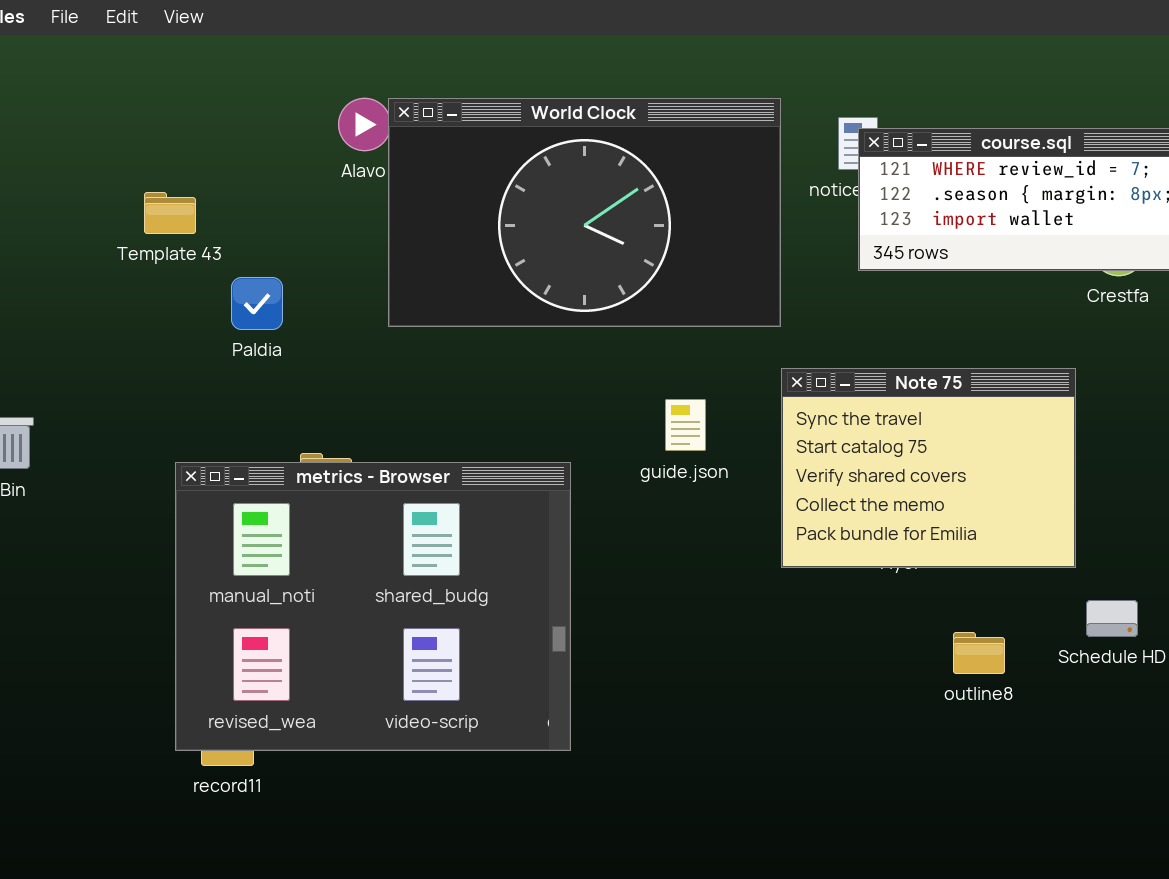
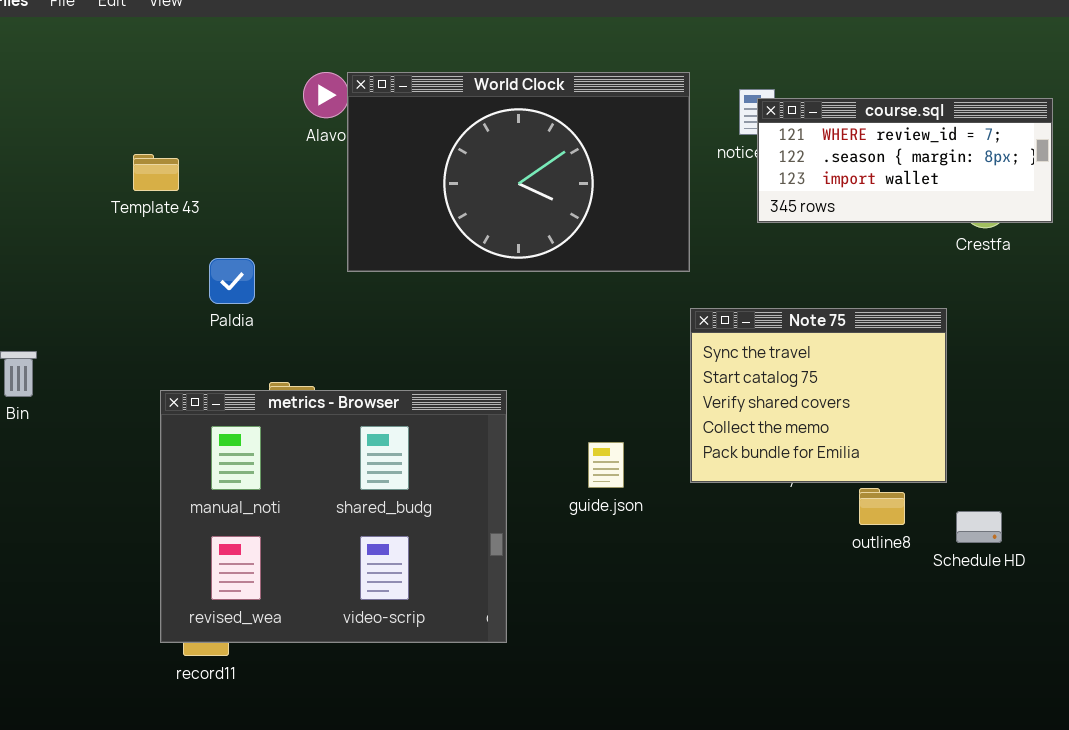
Paldia: [231,277,283,330] -> [209,258,255,304], moved
guide.json: [665,399,706,451] -> [588,442,624,488], moved
outline8: [953,632,1005,674] -> [859,488,905,525], moved

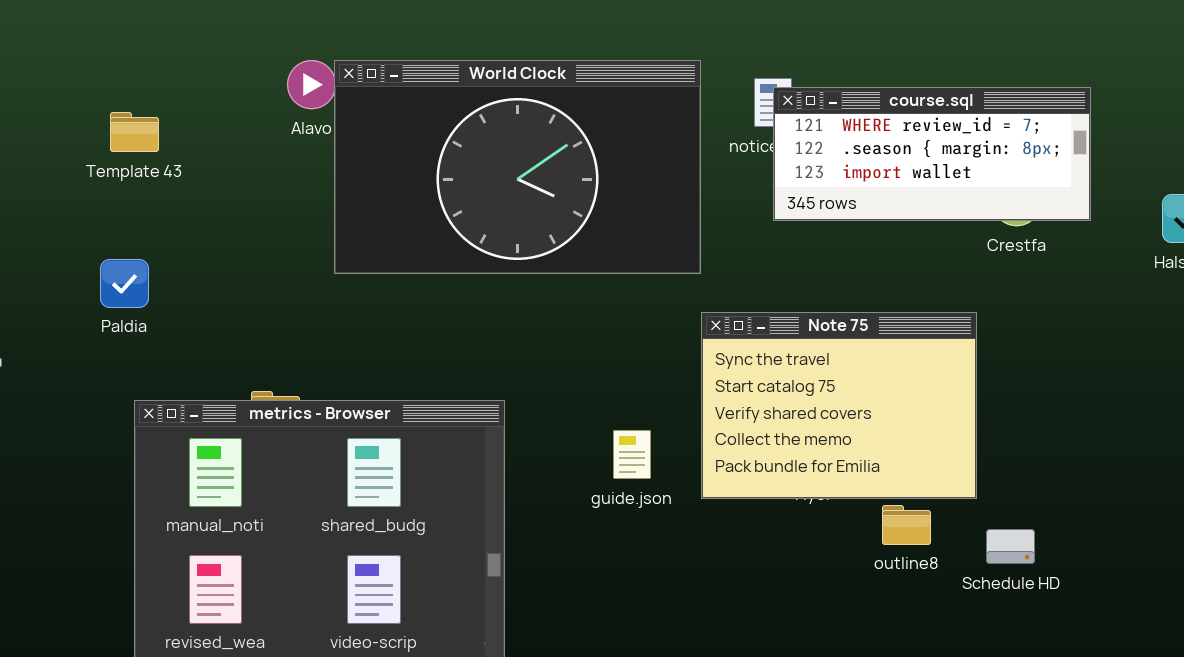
Template 43: [133,154,179,191] -> [110,112,159,152], moved
Paldia: [209,258,255,304] -> [100,259,149,308], moved
guide.json: [588,442,624,488] -> [613,430,651,479], moved

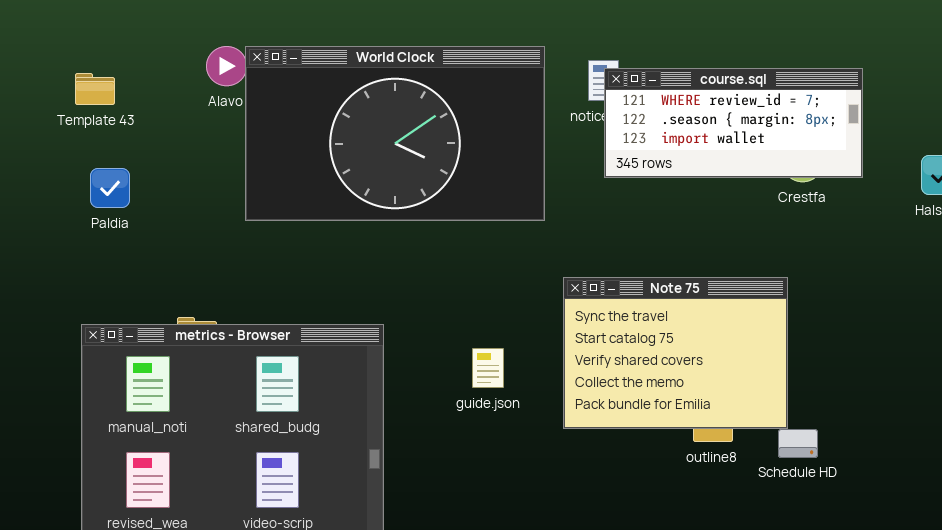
Template 43: [110,112,159,152] -> [75,73,115,105], moved
Paldia: [100,259,149,308] -> [90,168,130,208], moved
Note 75: [701,312,977,499] -> [563,277,788,429], moved

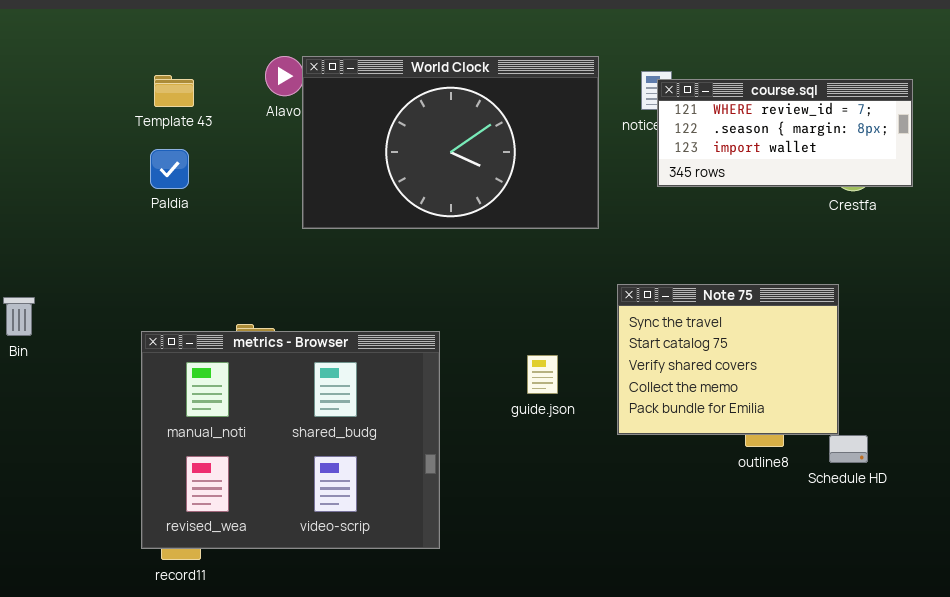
Template 43: [75,73,115,105] -> [154,75,194,107], moved
Paldia: [90,168,130,208] -> [150,149,189,189], moved

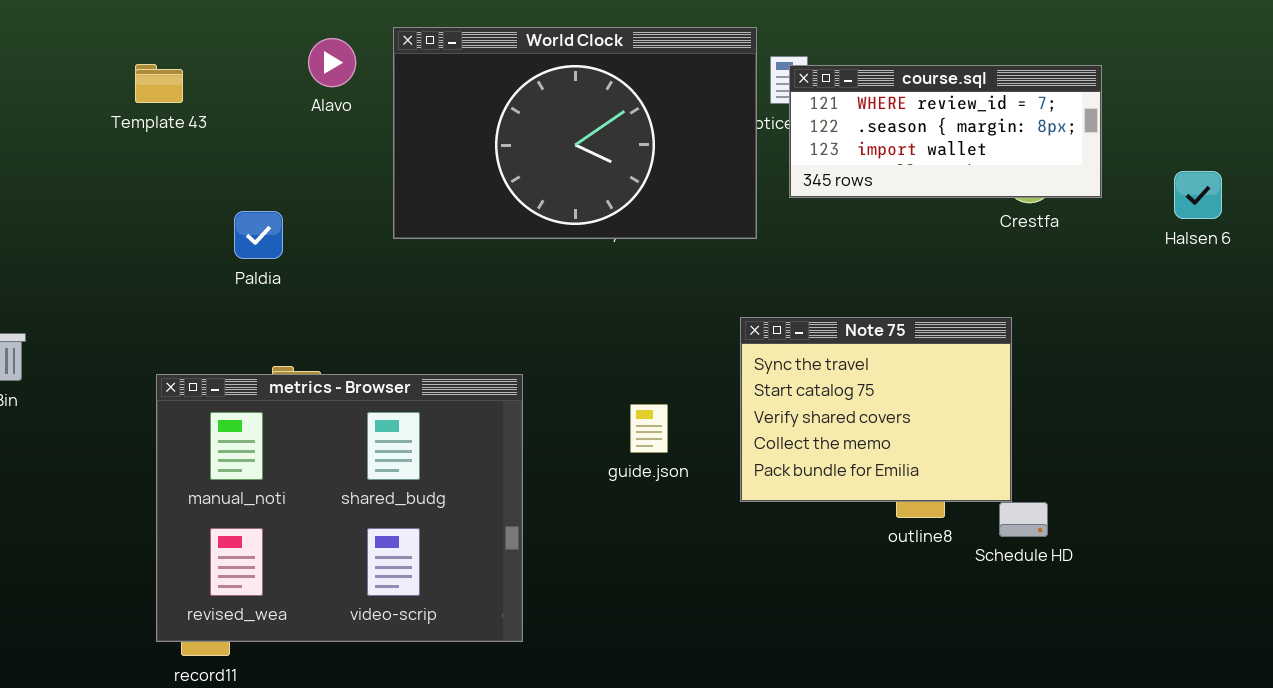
World Clock: [302,56,599,229] -> [393,27,757,239], moved
Template 43: [154,75,194,107] -> [135,64,183,103], moved
Paldia: [150,149,189,189] -> [234,211,283,259], moved

